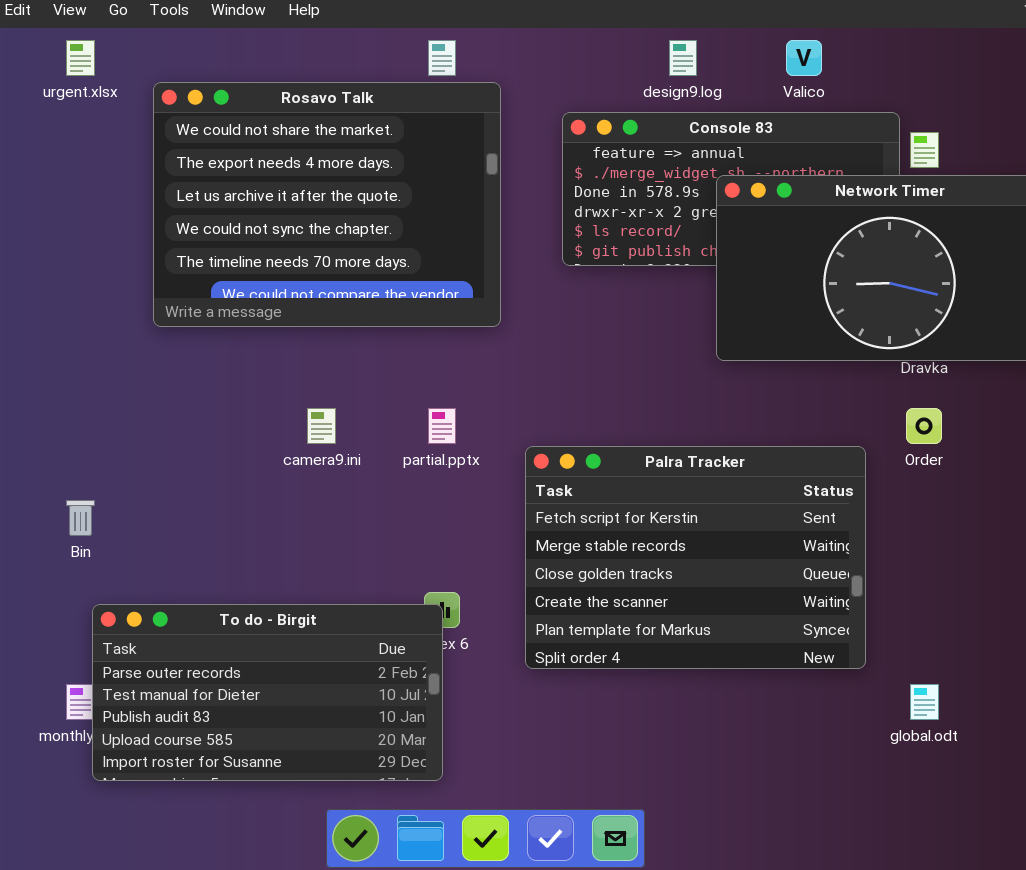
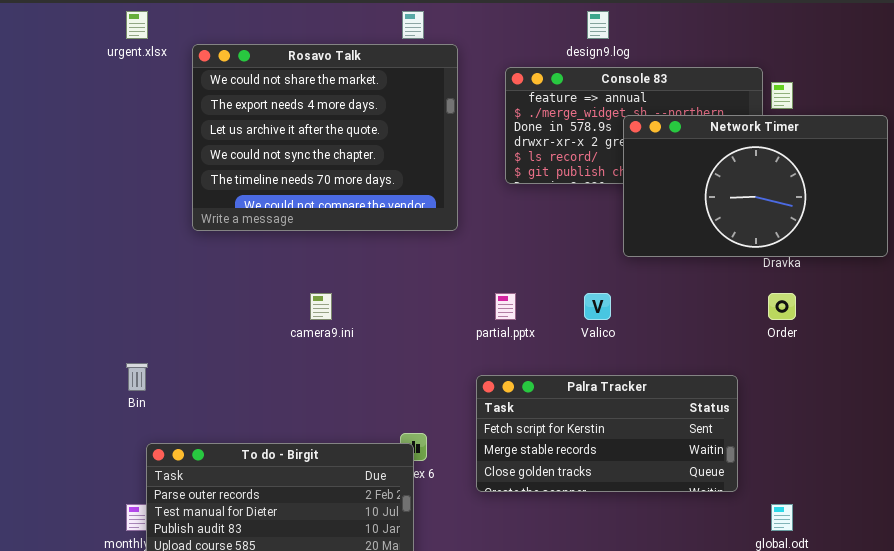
Valico: [786,40,822,76] -> [584,293,611,320], moved
partial.pptx: [428,408,456,444] -> [495,293,516,320], moved
Palra Tracker: [525,446,866,669] -> [476,375,738,492], resized

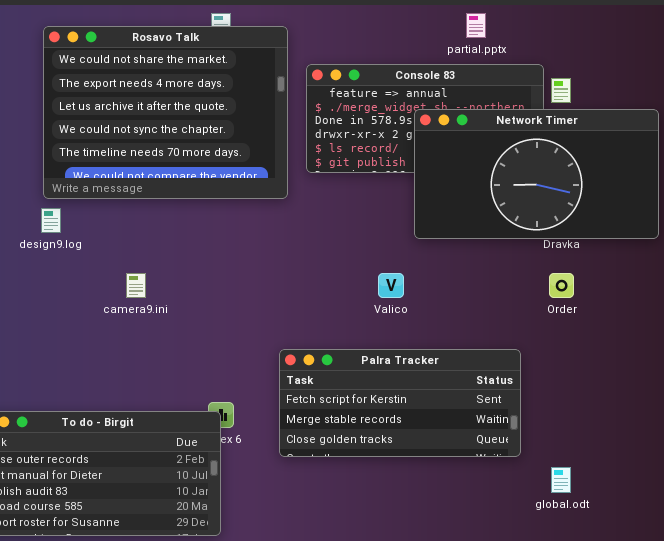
design9.log: [587,11,609,39] -> [41,208,61,233], moved
Rosavo Talk: [192,44,458,231] -> [43,26,288,199], moved
partial.pptx: [495,293,516,320] -> [466,13,486,38], moved

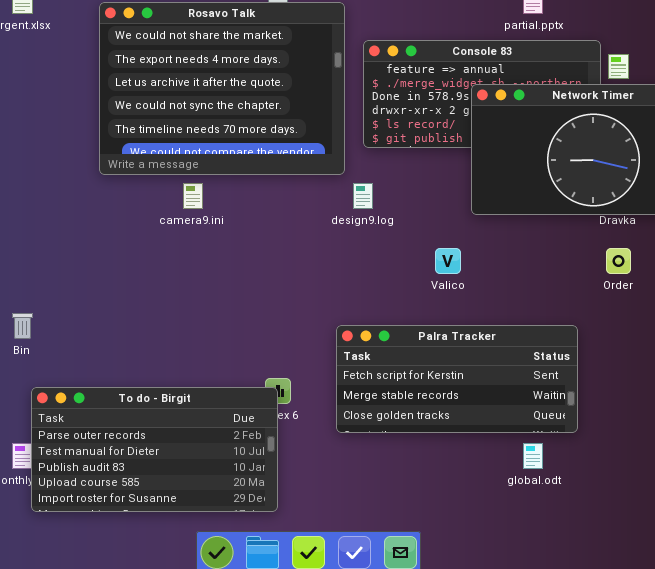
design9.log: [41,208,61,233] -> [353,183,373,209], moved
camera9.ini: [126,273,146,298] -> [183,183,203,209], moved
global.odt: [551,467,571,493] -> [523,443,543,469], moved

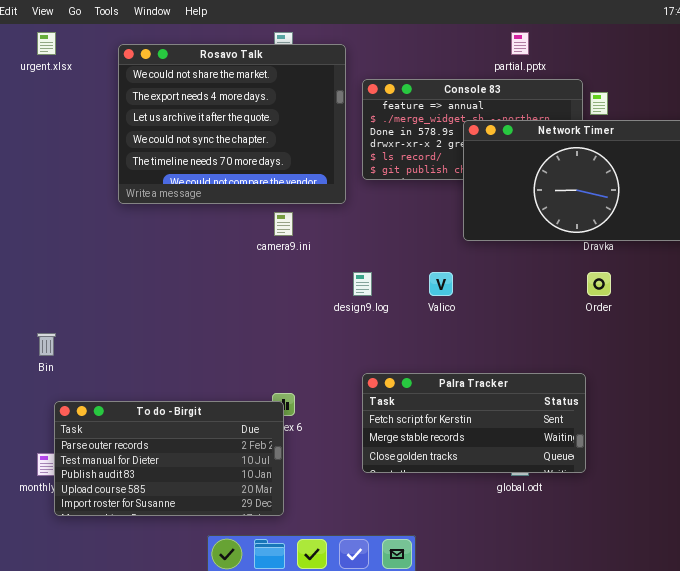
camera9.ini: [183,183,203,209] -> [274,212,293,236], moved
design9.log: [353,183,373,209] -> [353,272,372,296], moved
Palra Tracker: [336,325,578,433] -> [362,373,586,473], moved

